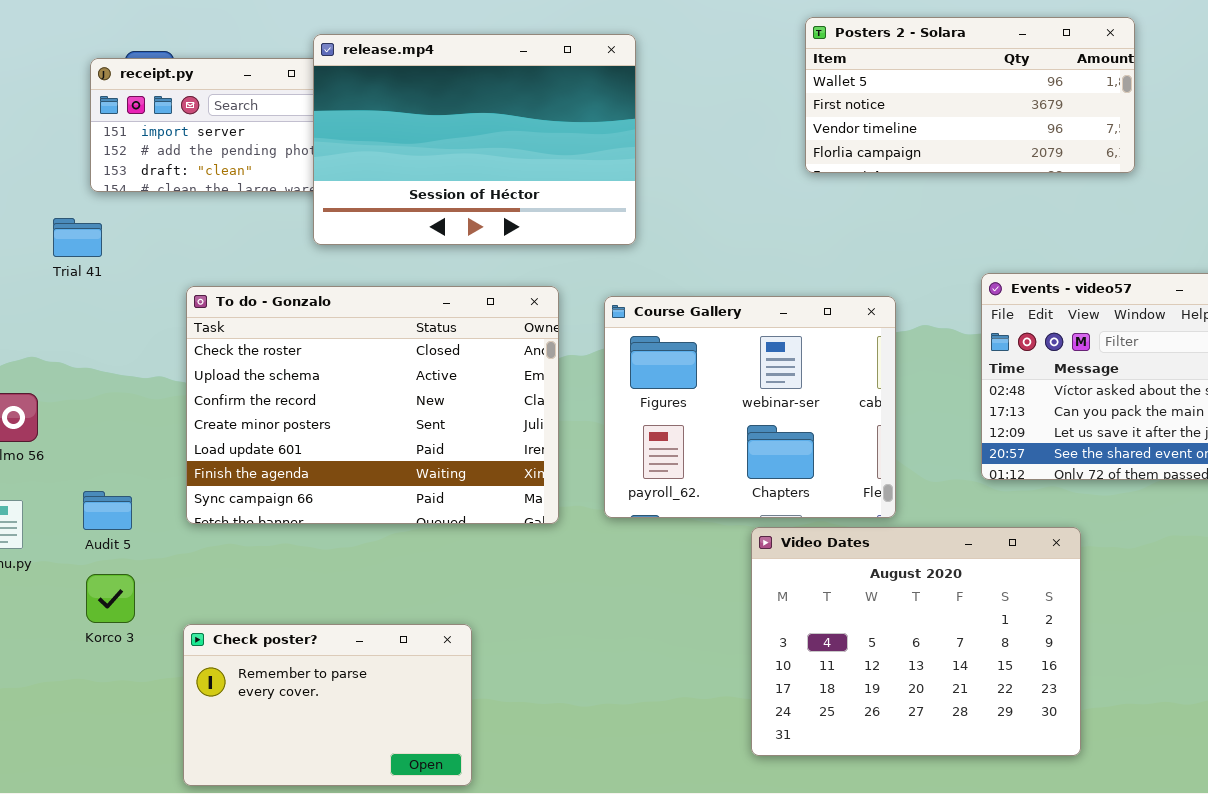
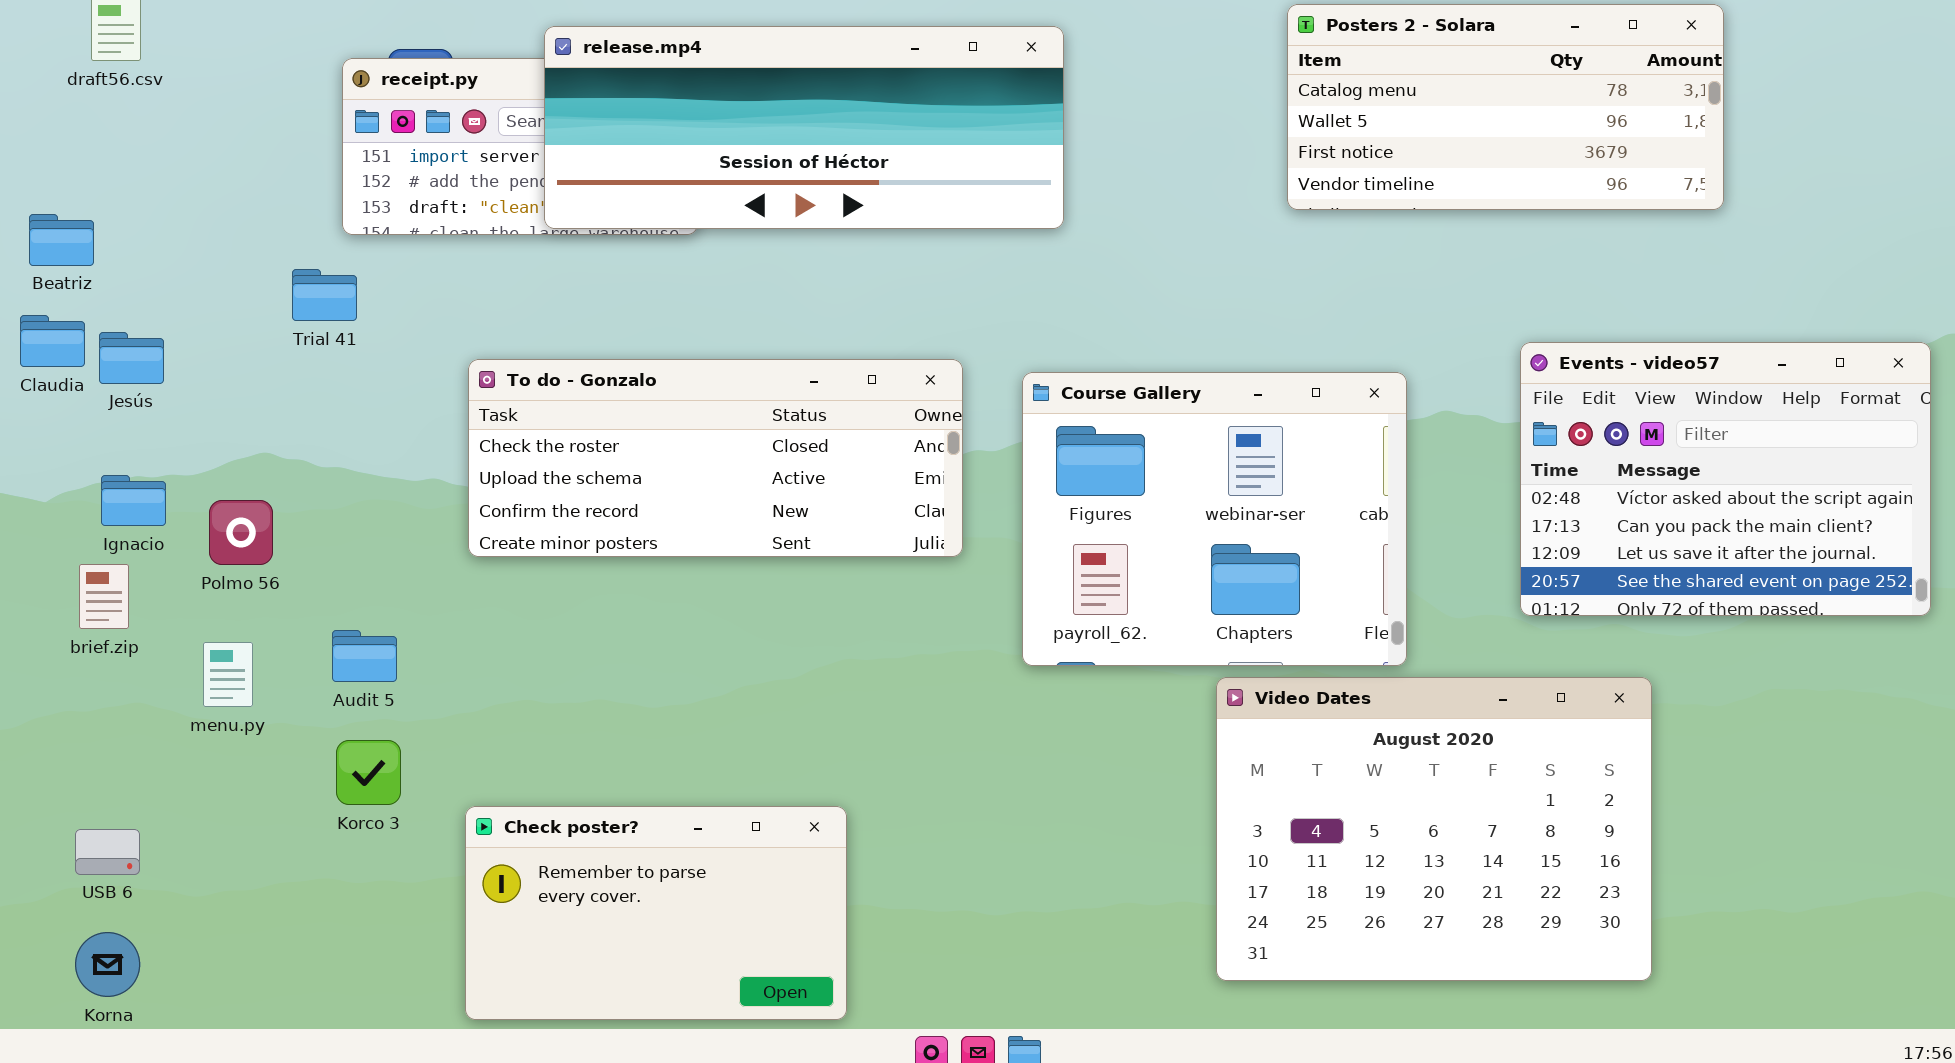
Posters 2 - Solara: [805,17,1135,173] -> [1287,4,1724,210], scrolled up 1 row
release.mp4: [313,34,636,245] -> [544,26,1064,229], resized
To do - Gonzalo: [186,286,559,524] -> [468,359,963,557], resized

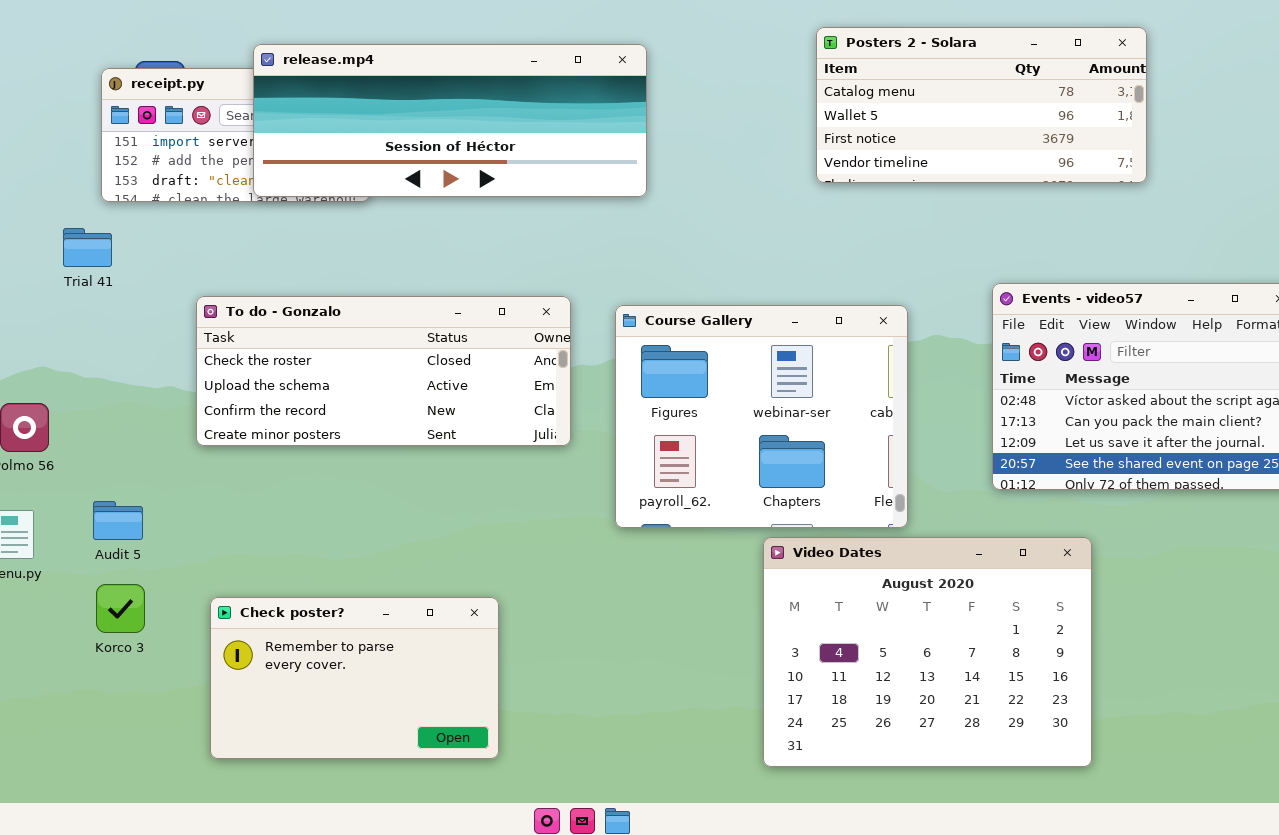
Check poster?: [465,806,847,1020] -> [210,597,499,759], moved

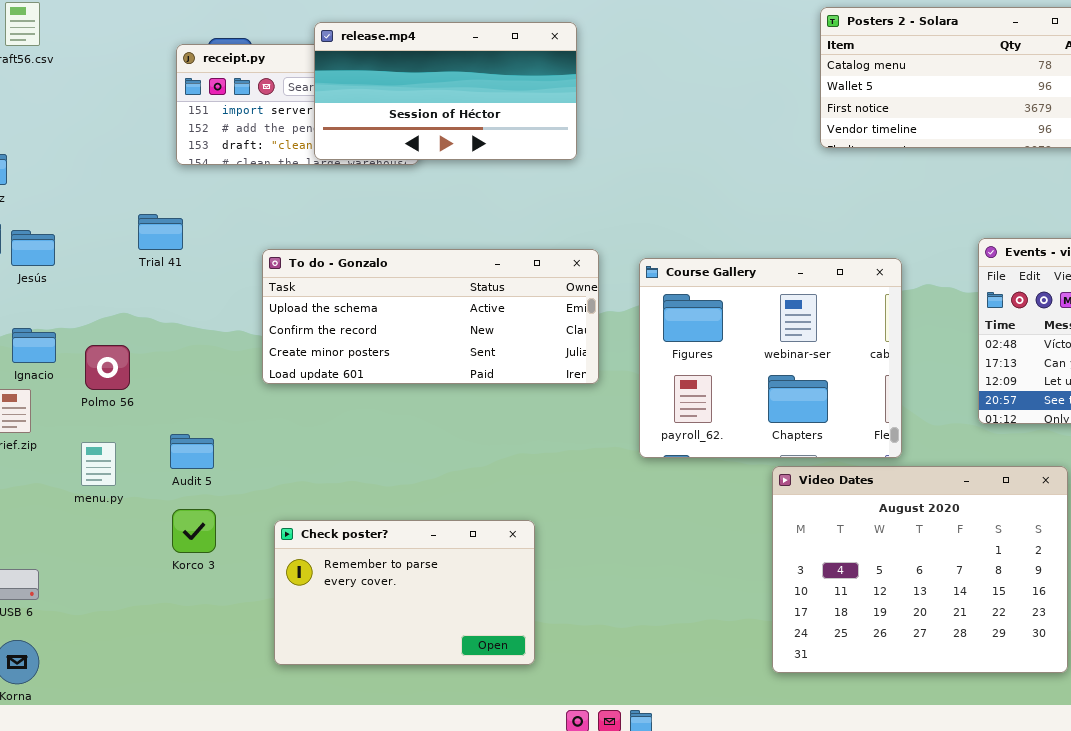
release.mp4: [253,44,647,197] -> [314,22,577,160], resized
Trial 41: [63,228,112,267] -> [138,214,183,250], moved
To do - Gonzalo: [196,296,571,446] -> [262,249,599,384], scrolled down 1 row

